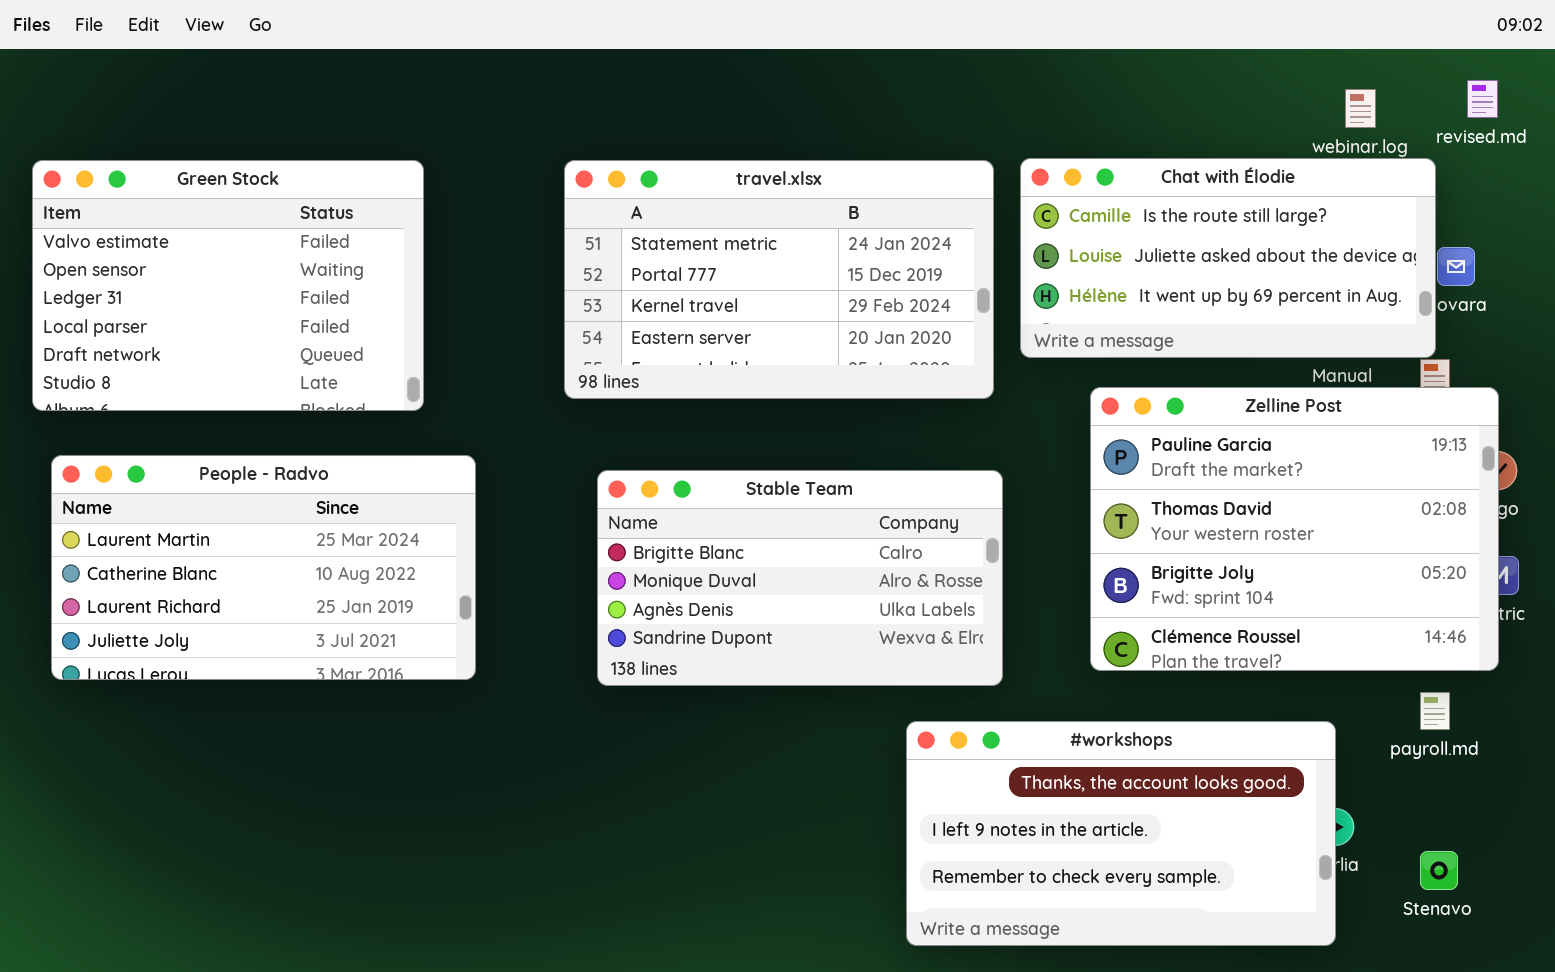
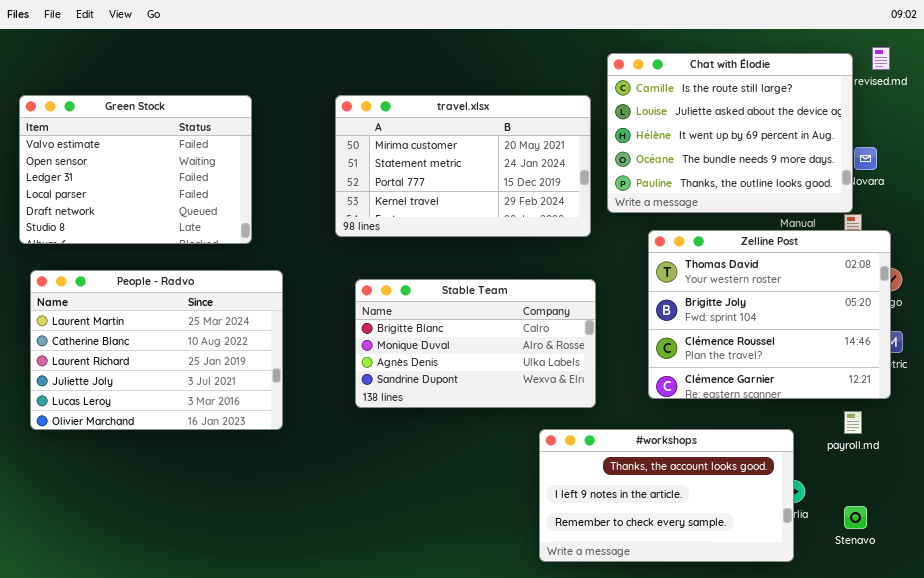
Chat with Élodie: [1020,158,1436,358] -> [607,53,853,213], resized
travel.xlsx: [564,160,994,399] -> [335,95,591,237], scrolled up 1 row
Zelline Post: [1090,387,1499,671] -> [648,230,891,399], scrolled down 1 row
People - Radvo: [51,455,476,680] -> [30,270,283,430], resized

